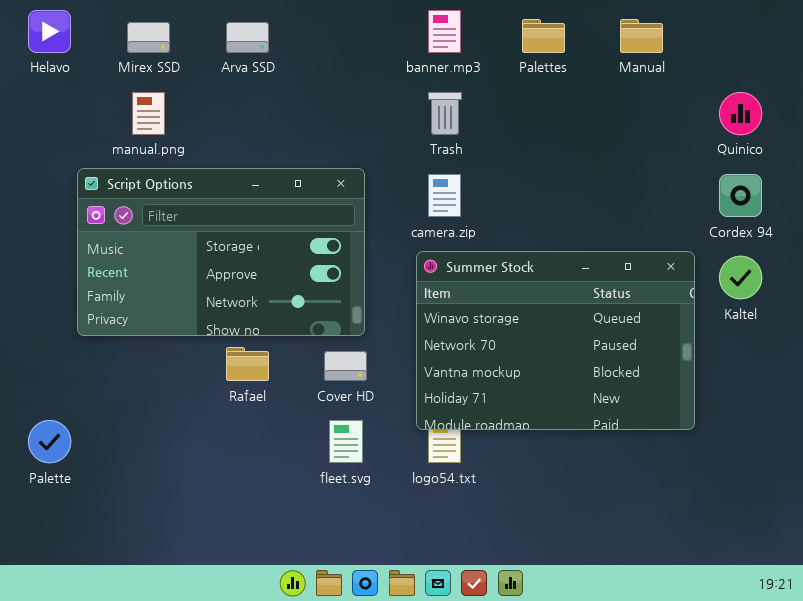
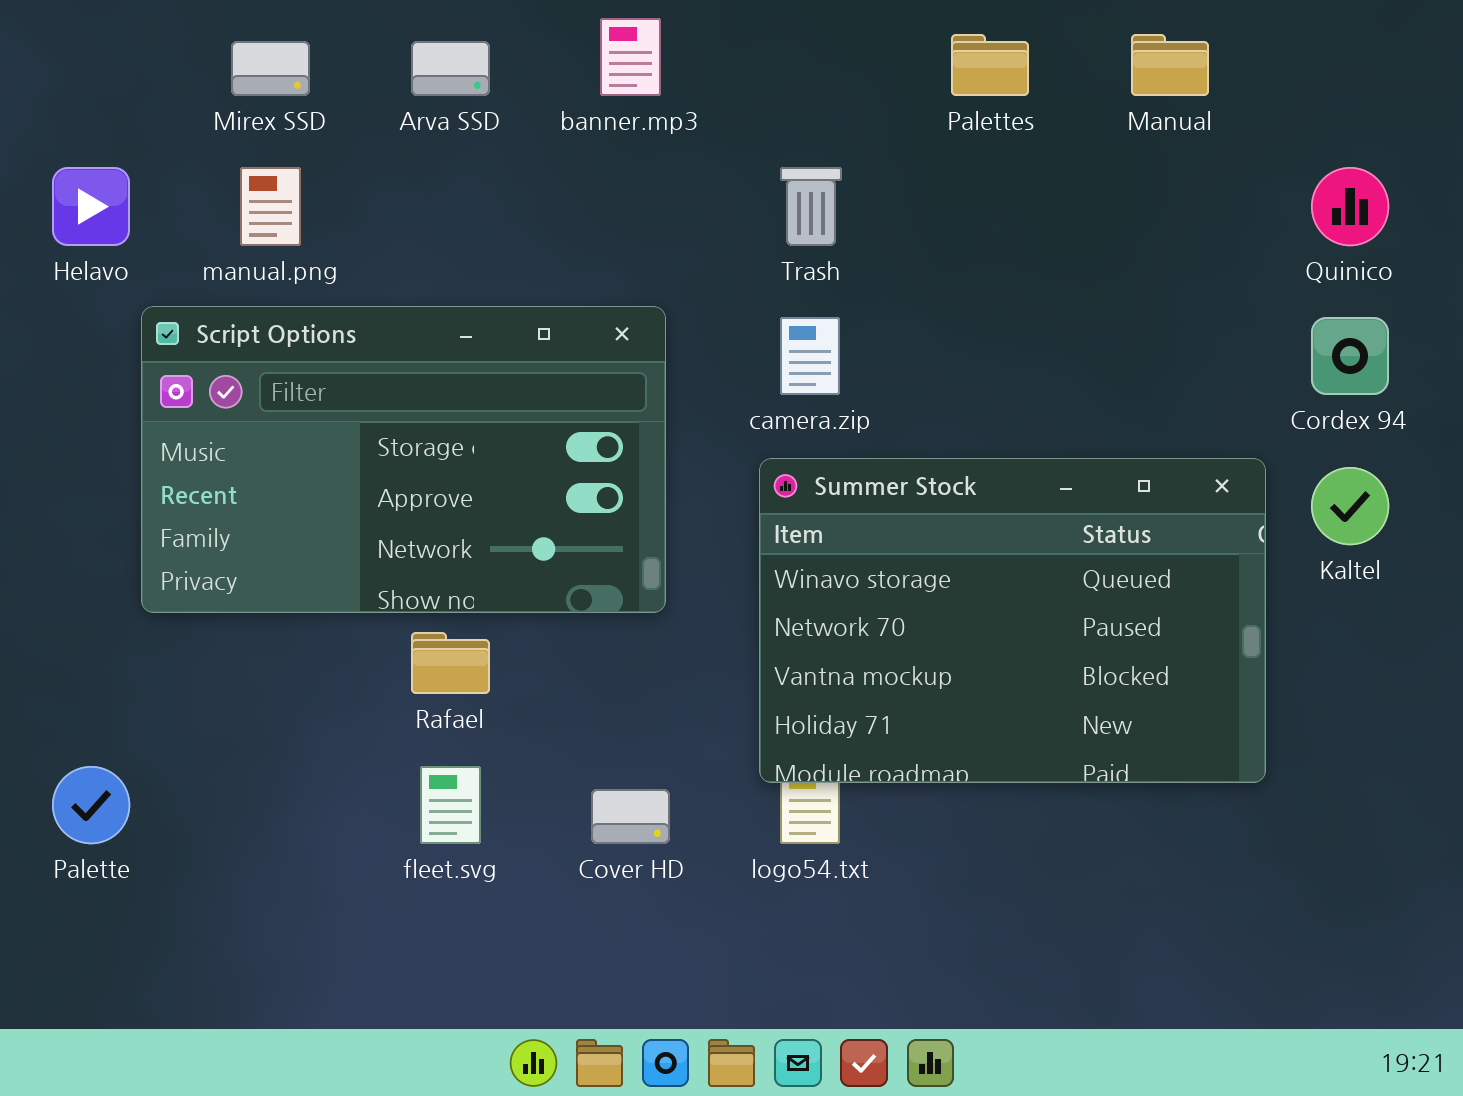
Helavo: [28,10,71,53] -> [52,167,130,246], moved
banner.mp3: [428,10,461,53] -> [600,18,661,96], moved
Cover HD: [324,351,367,381] -> [591,789,670,844], moved
fleet.svg: [329,420,363,463] -> [420,766,481,844], moved

